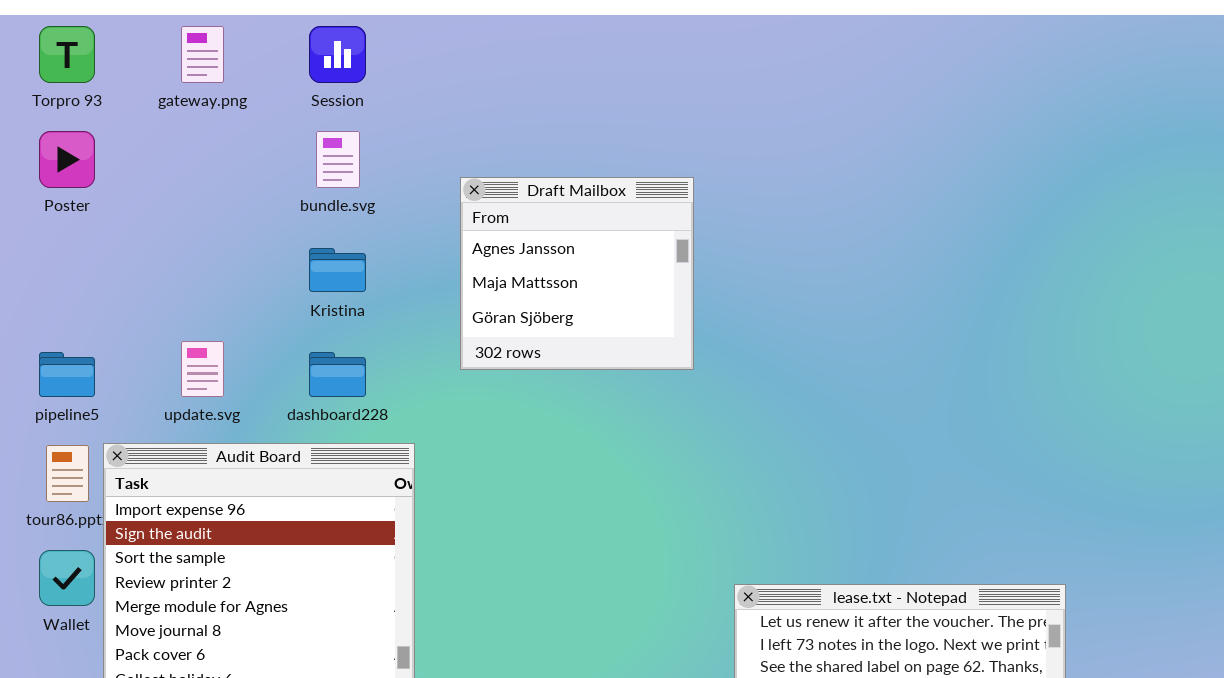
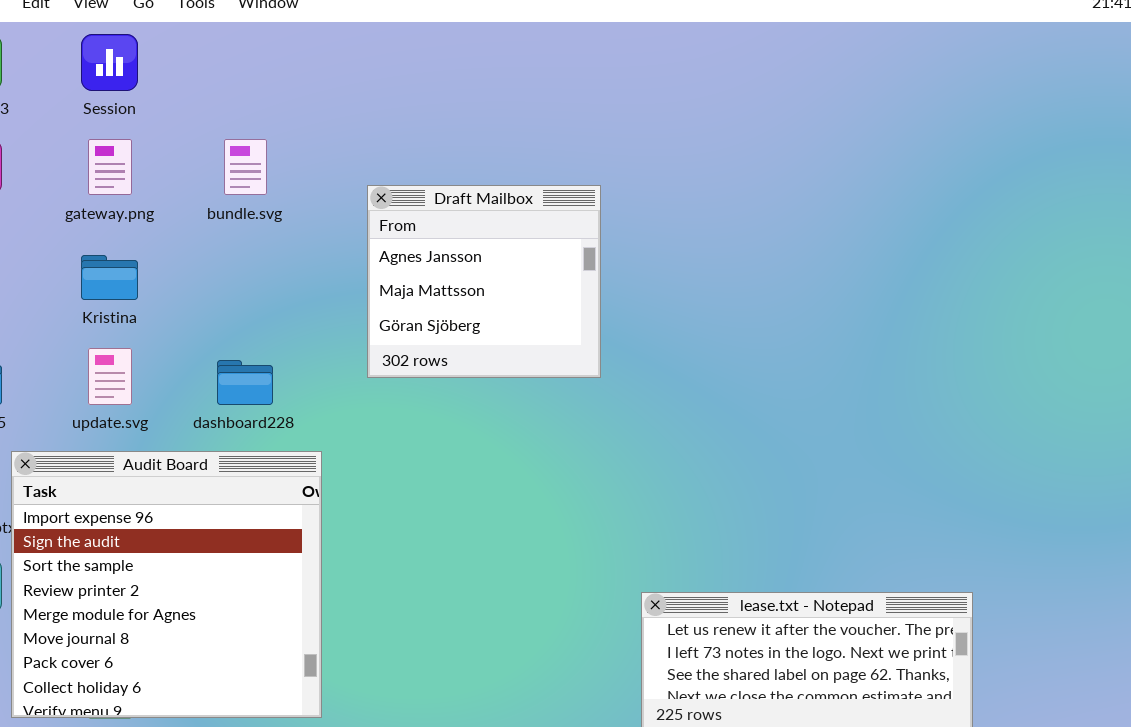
gateway.png: [181,26,224,83] -> [88,139,132,195], moved
Session: [309,26,366,83] -> [81,34,138,91], moved
Kristina: [309,248,366,292] -> [81,255,138,300], moved

